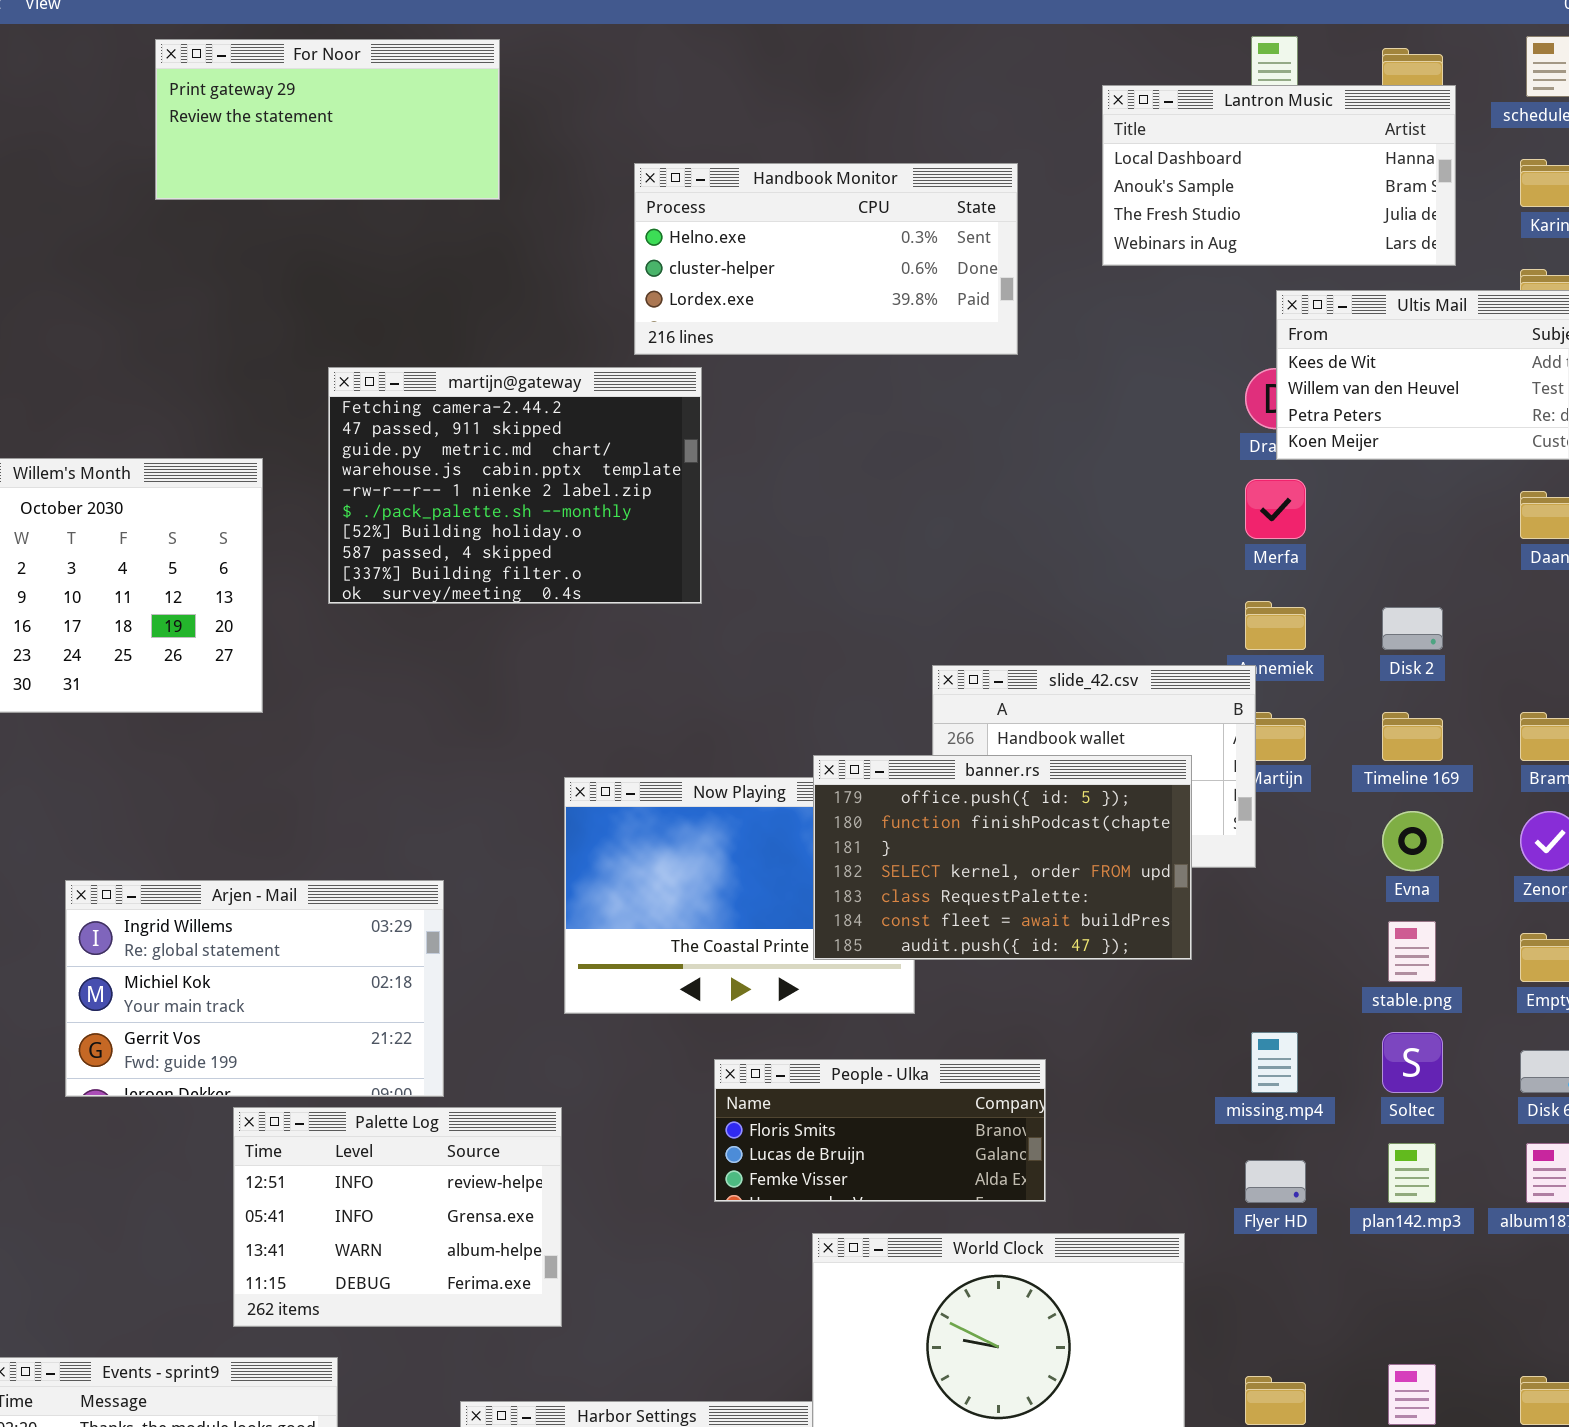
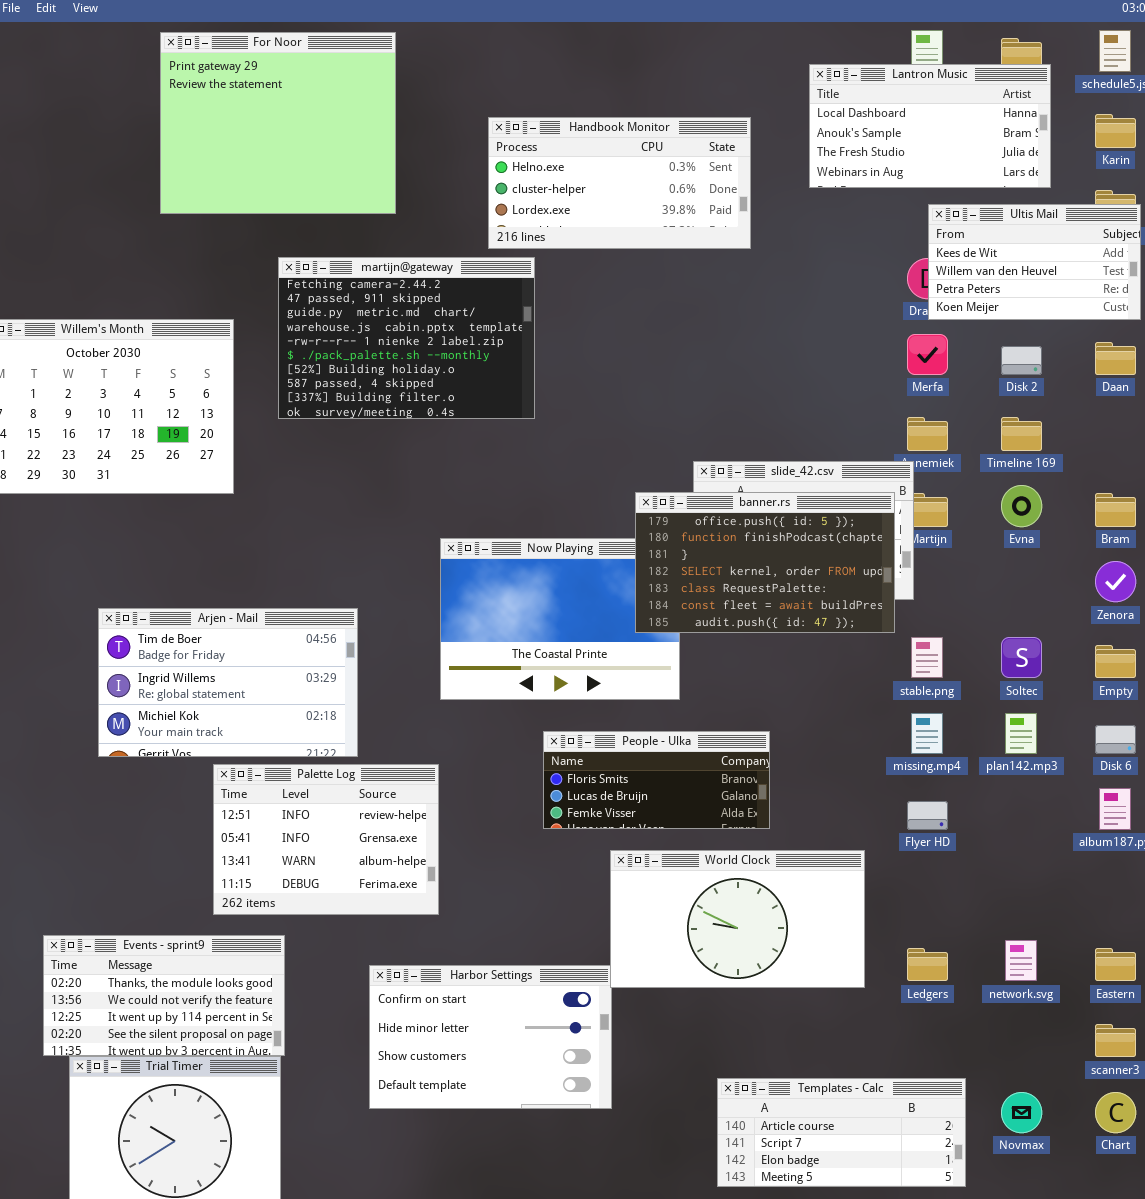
For Noor: [155,39,500,200] -> [160,32,396,214], resized
Disk 2: [1382,607,1443,650] -> [1001,346,1042,375], moved
Timeline 169: [1382,712,1443,761] -> [1001,417,1042,451], moved
banner.rs: [813,755,1192,960] -> [635,492,895,633], moved
Evna: [1382,811,1443,871] -> [1001,485,1042,527], moved
Arjen - Mail: [65,880,444,1097] -> [98,608,358,757], scrolled up 1 row
stable.png: [1388,921,1436,982] -> [911,637,943,678], moved
Soltec: [1382,1032,1443,1093] -> [1001,637,1042,678], moved
plan142.mp3: [1388,1143,1436,1203] -> [1005,713,1037,754], moved

